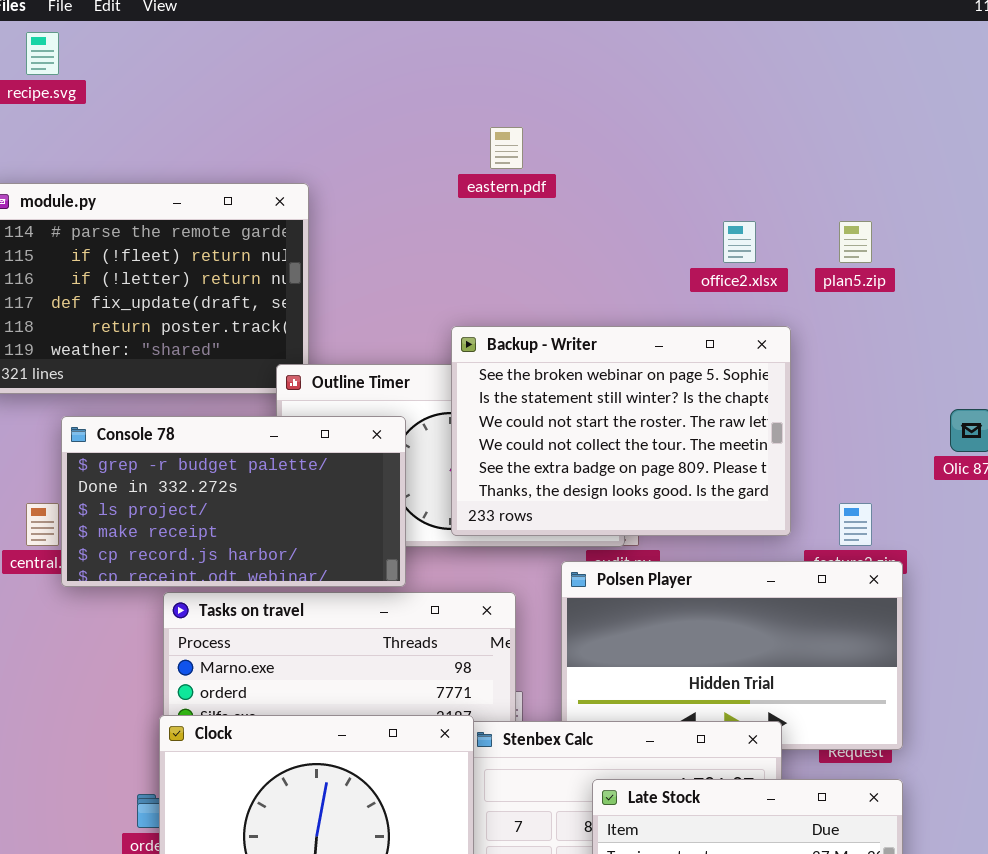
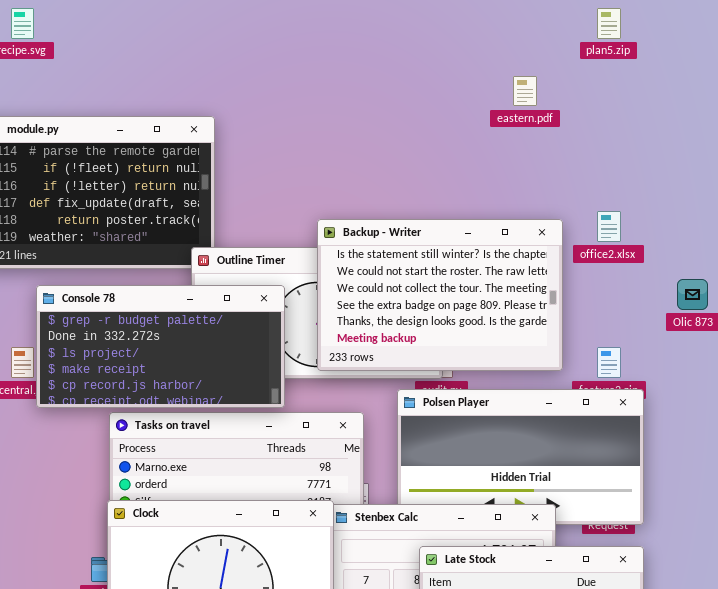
eastern.pdf: [490,127,523,169] -> [513,76,537,106], moved
office2.xlsx: [723,221,756,263] -> [597,211,621,242], moved
plan5.zip: [839,221,872,263] -> [597,8,621,39], moved
Backup - Writer: [451,326,791,536] -> [317,219,563,371], scrolled down 1 row

